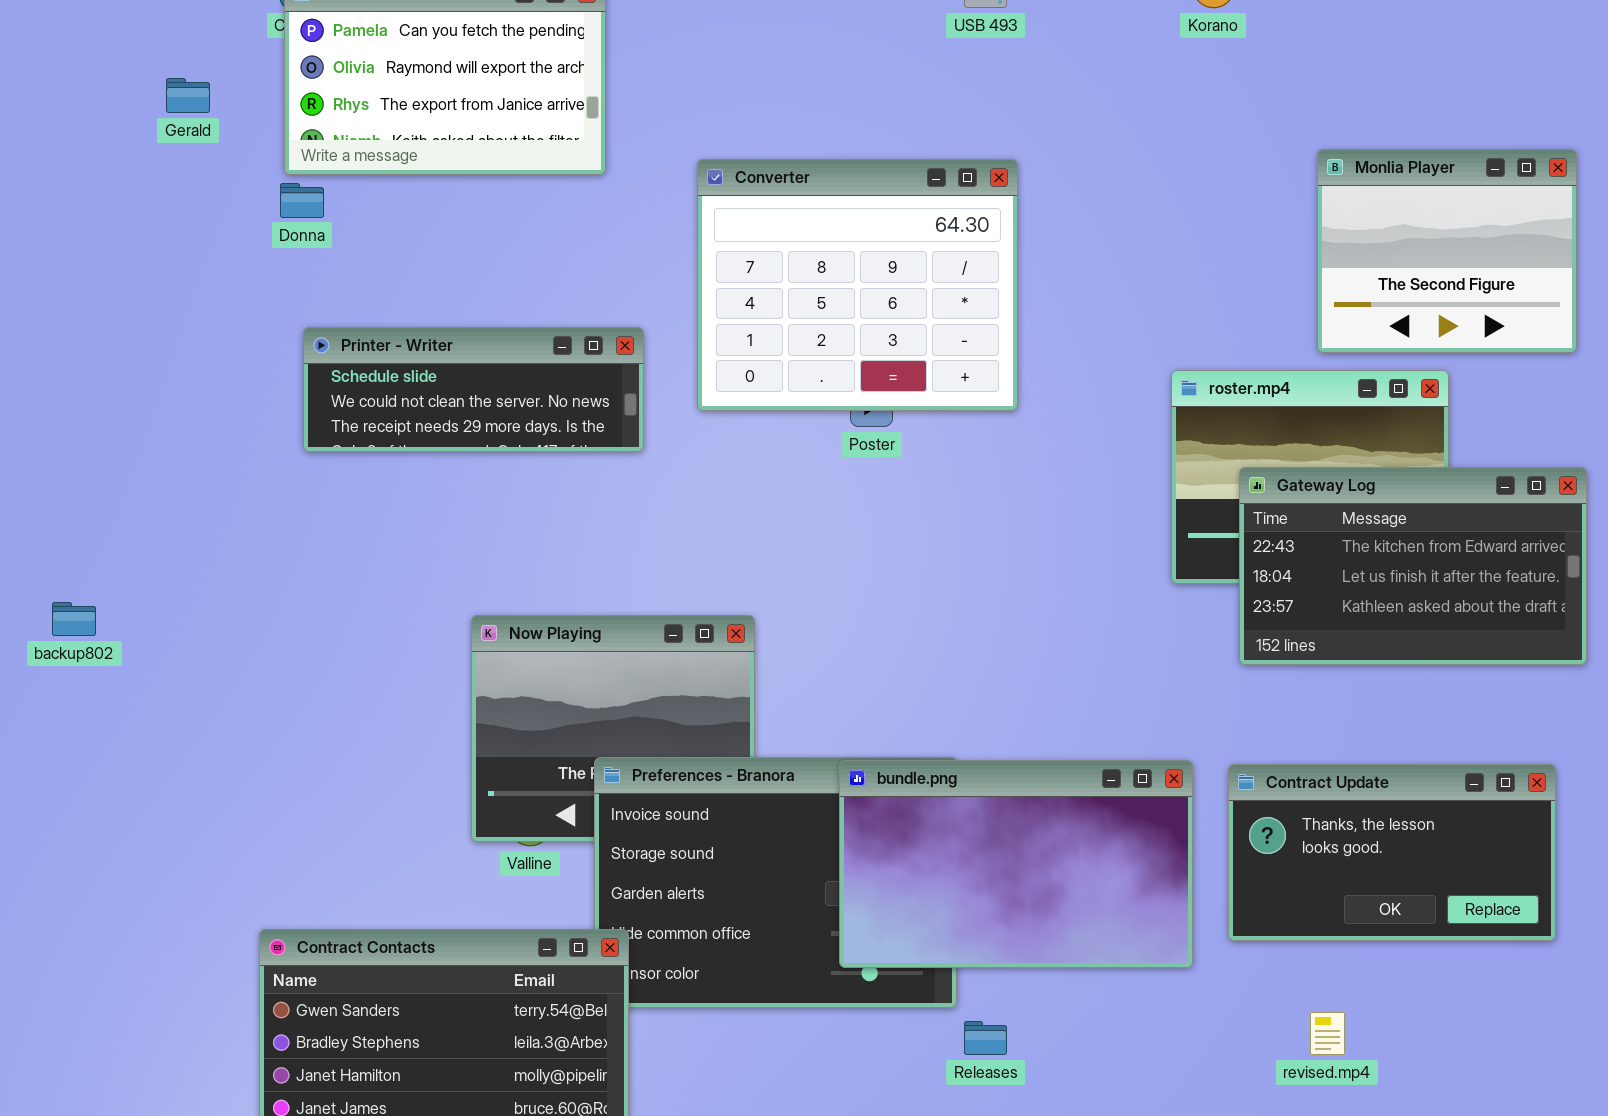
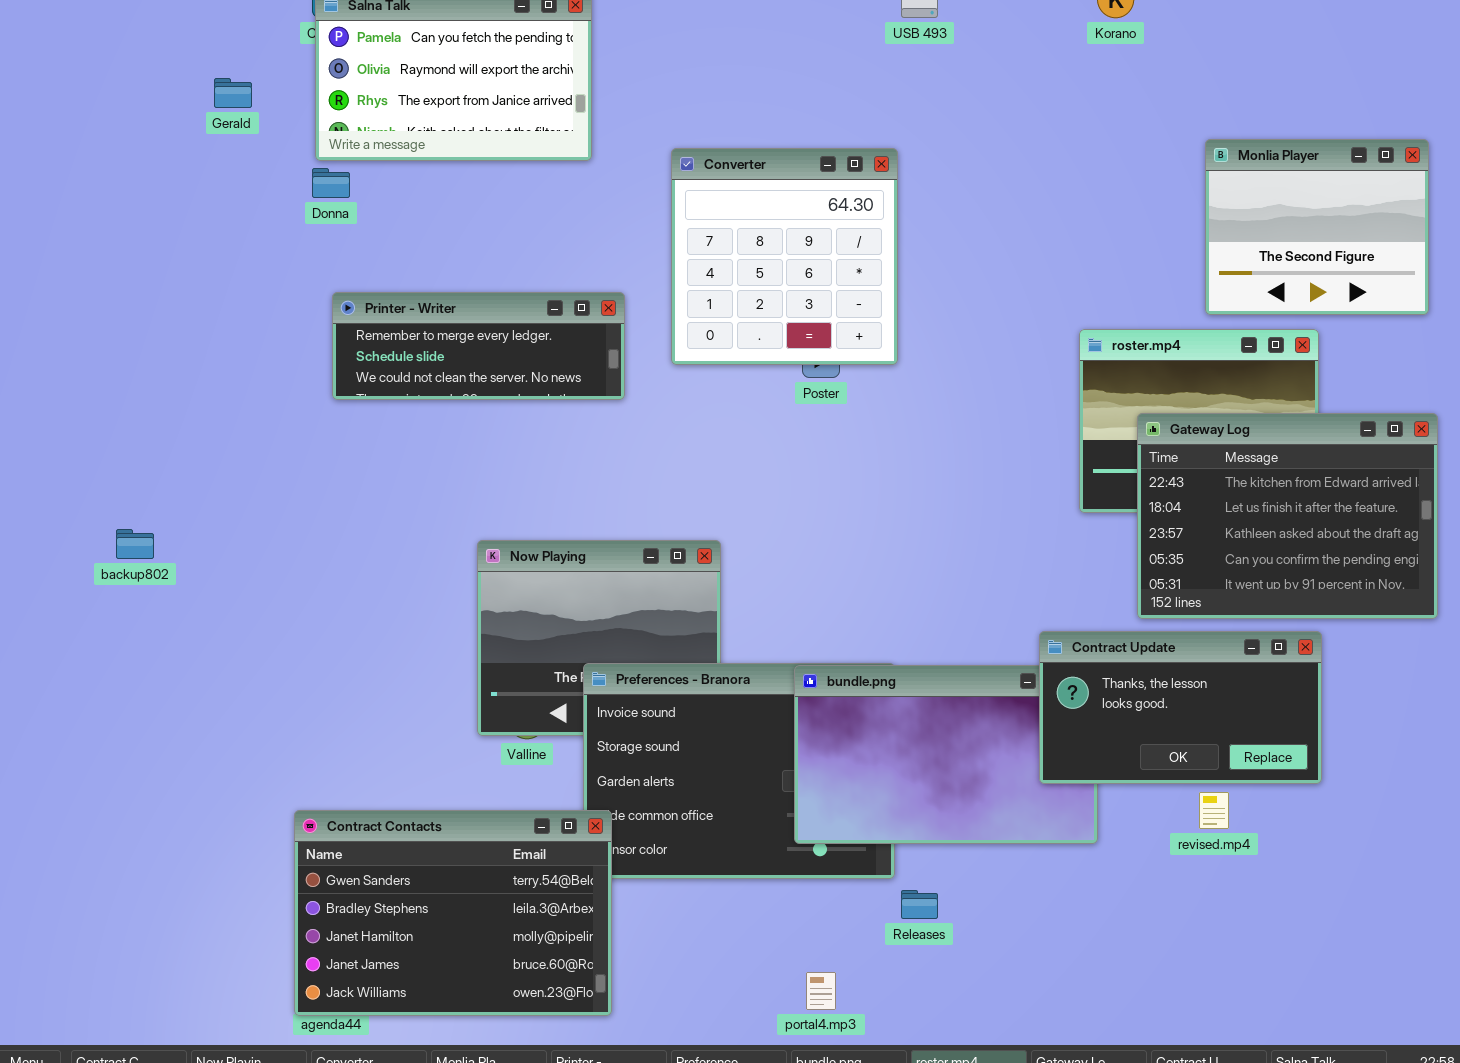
Converter: [697,159,1018,411] -> [671,148,898,365], resized
Printer - Writer: [303,327,644,452] -> [332,292,625,400], scrolled up 1 row
Gateway Log: [1239,467,1587,665] -> [1137,413,1438,619], resized
Contract Update: [1228,764,1556,941] -> [1039,631,1322,784], moved
revised.mp4: [1310,1012,1345,1055] -> [1199,792,1229,829], moved

